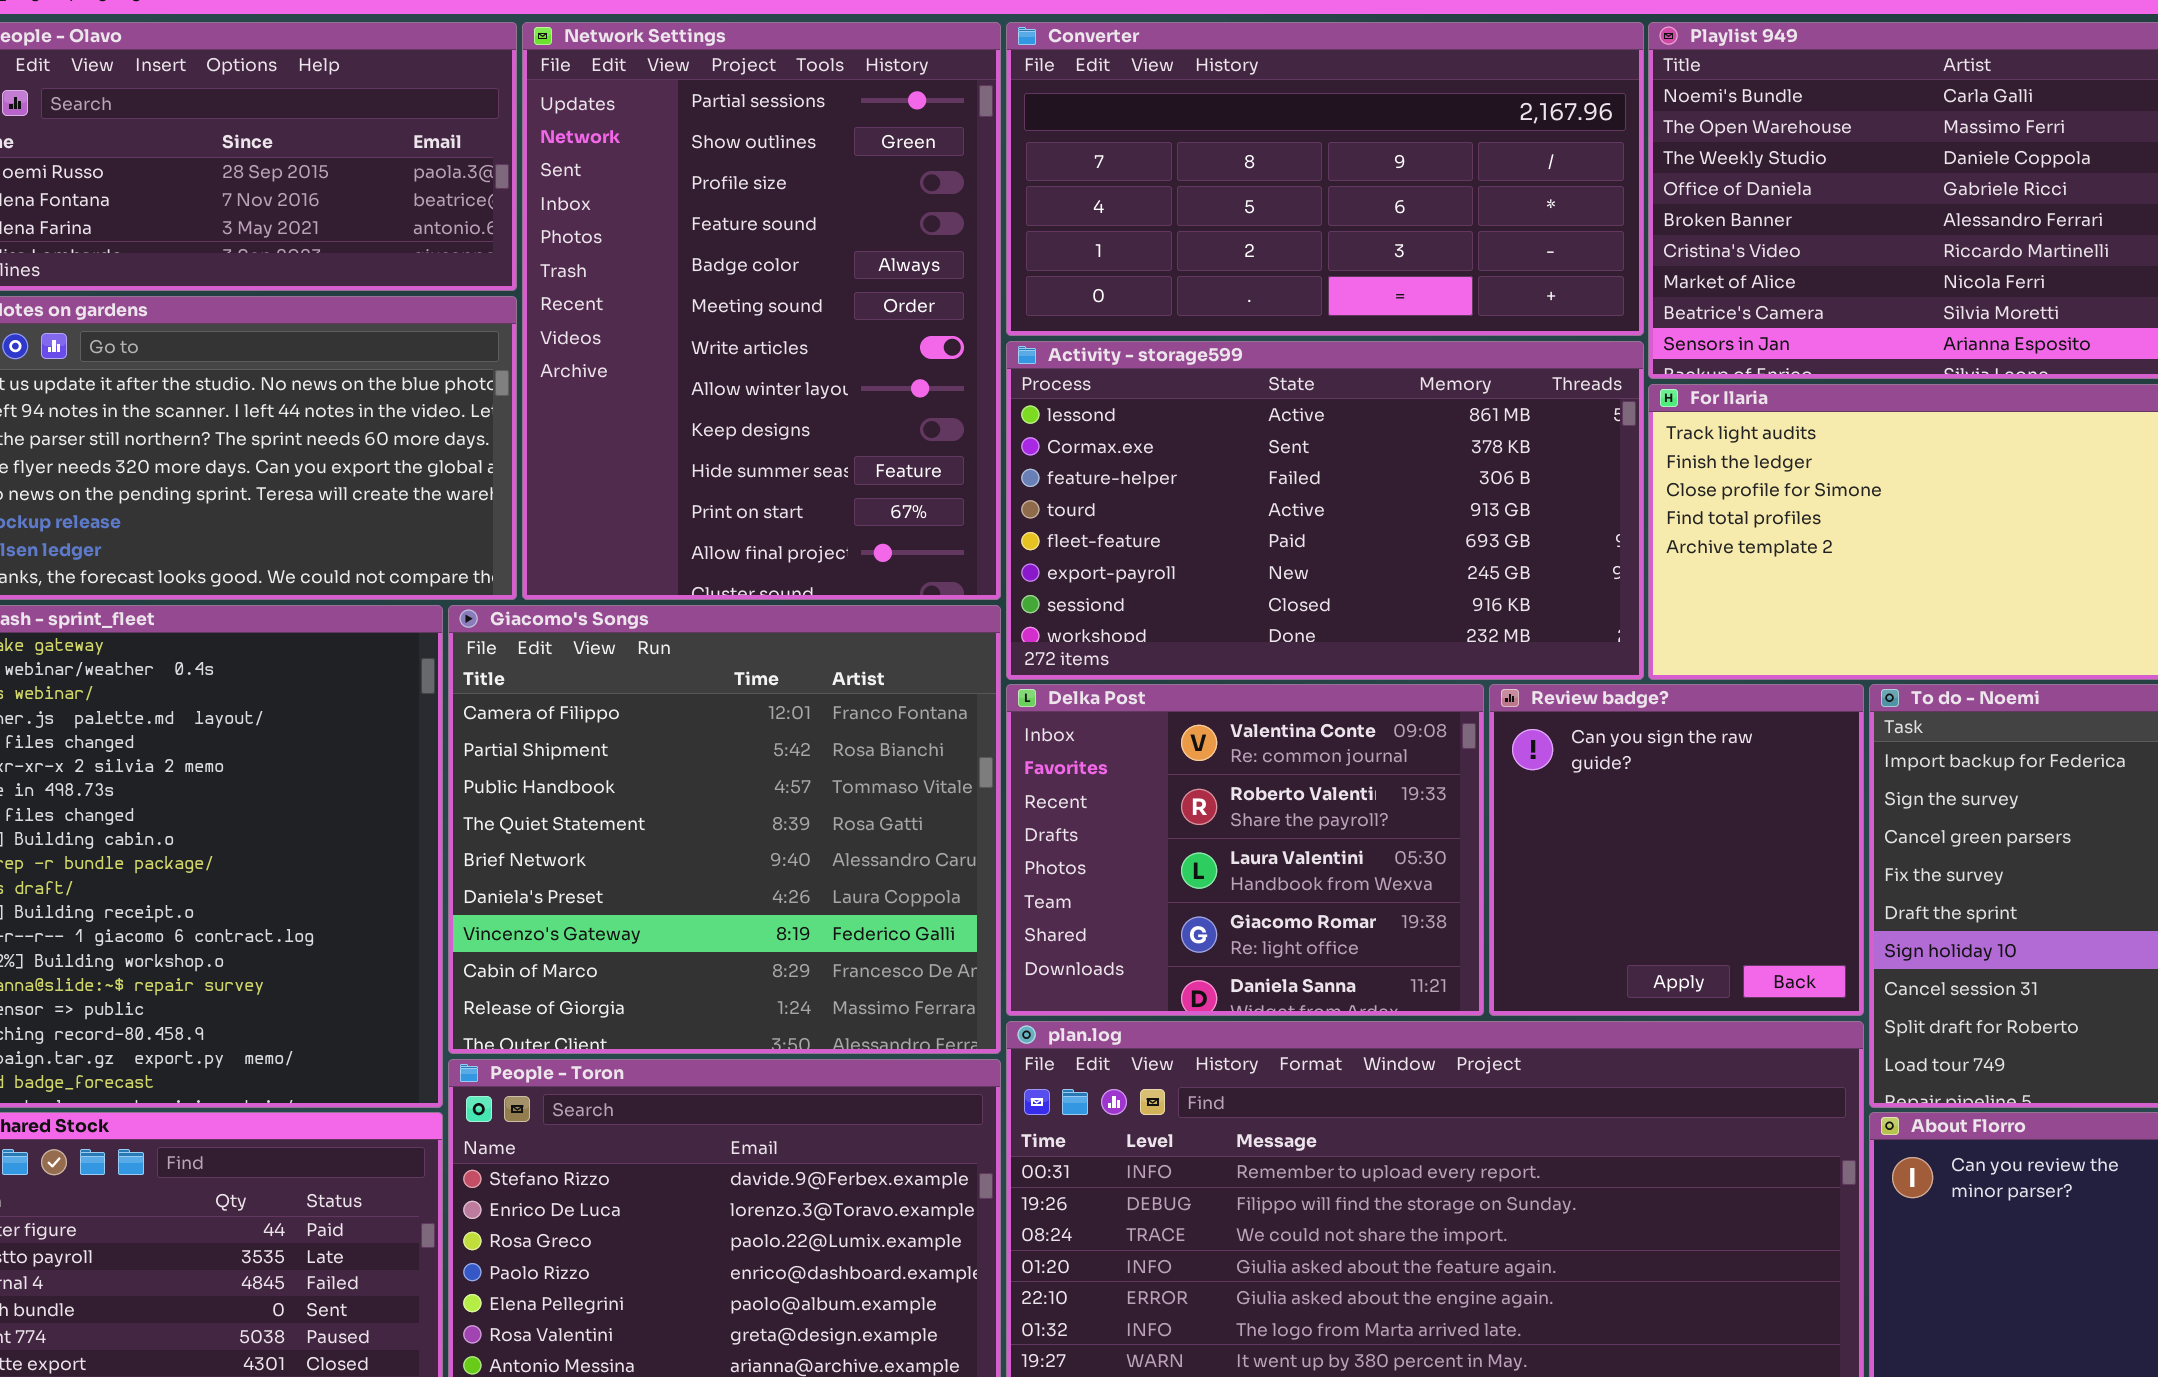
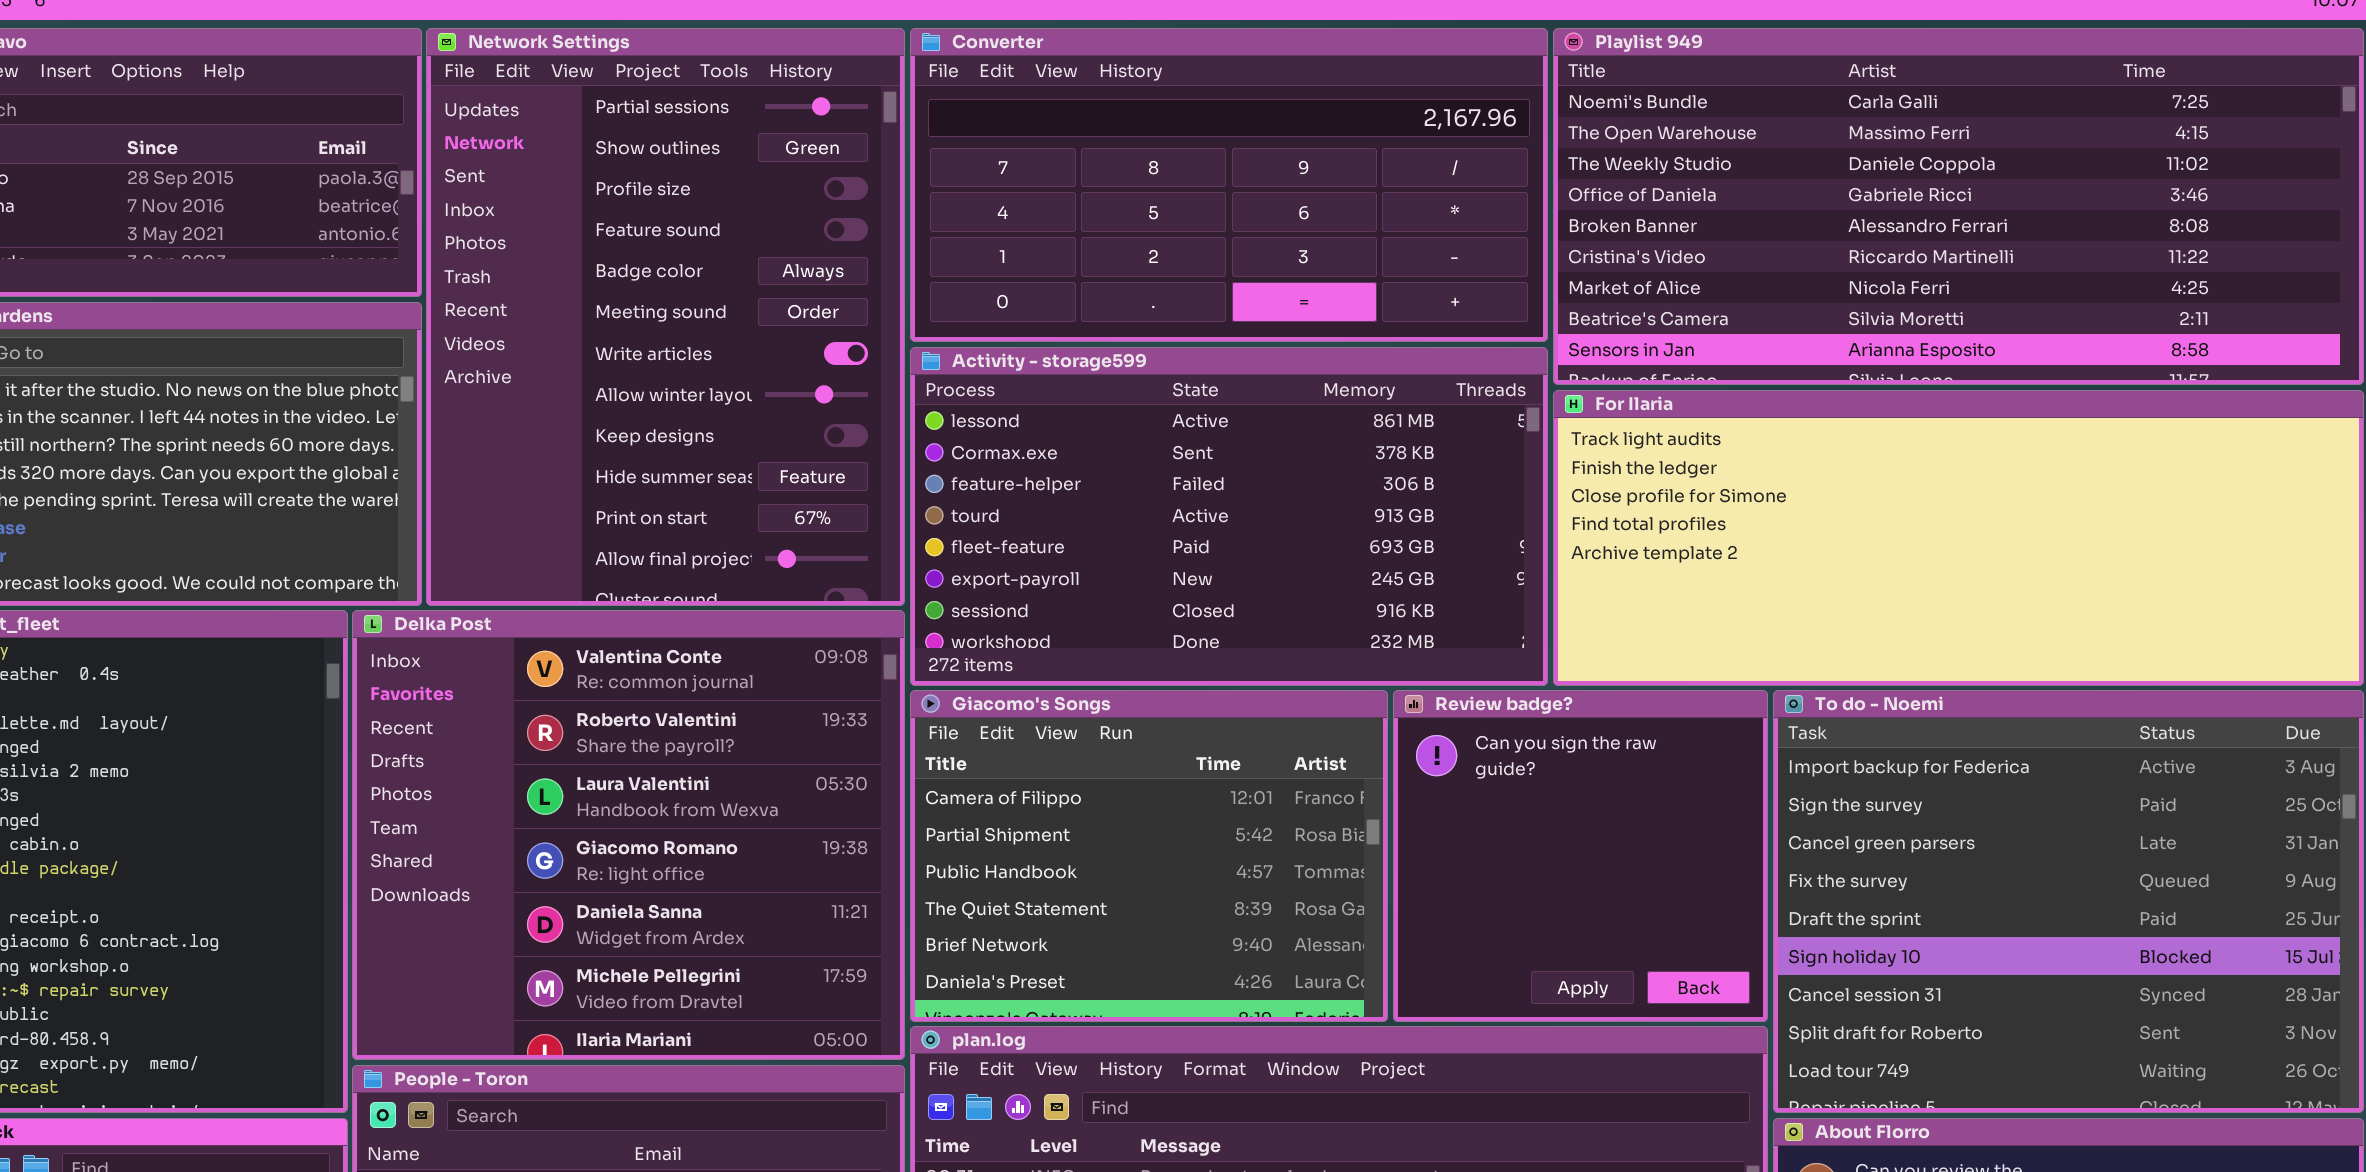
Giacomo's Songs: [448,605,1001,1054] -> [910,690,1388,1022], moved, resized
Delka Post: [1006,684,1484,1016] -> [352,610,905,1060], moved, resized

